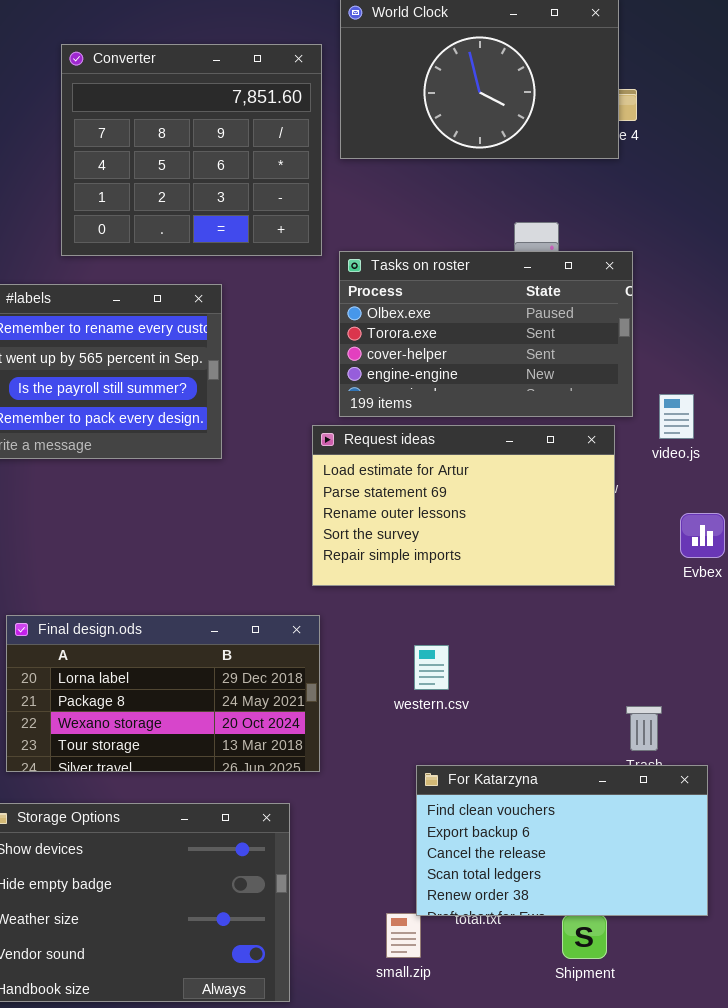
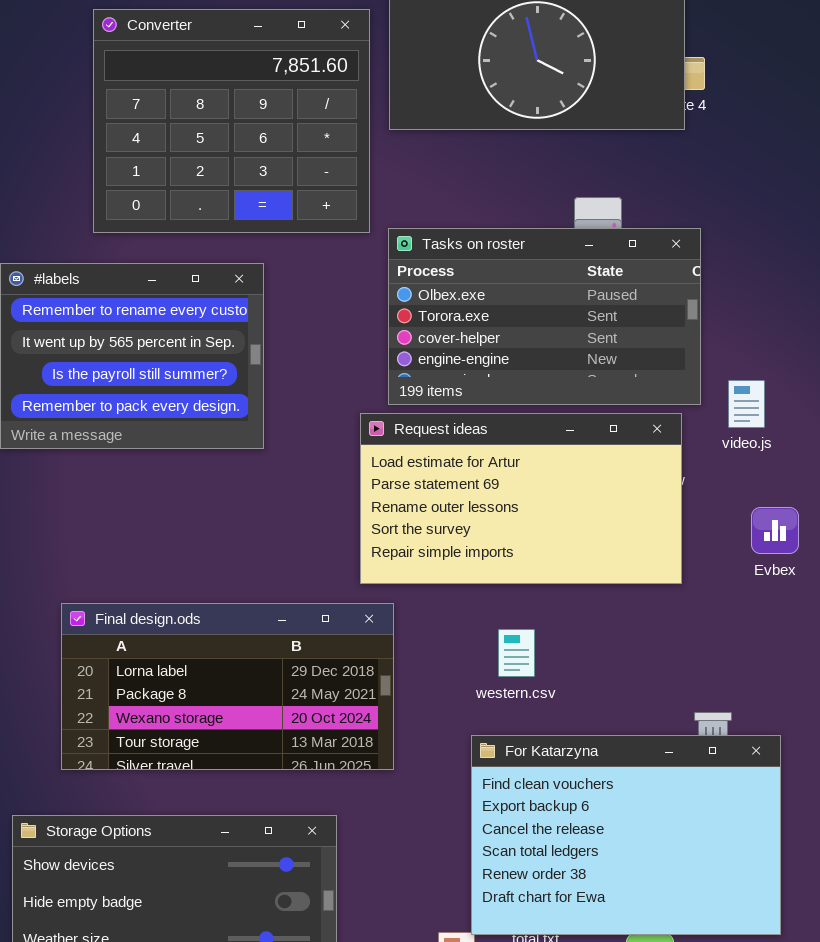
Final design.ods: [6,615,320,772] -> [61,603,394,770], moved
western.csv: [414,645,449,690] -> [498,629,535,677], moved
For Katarzyna: [416,765,708,916] -> [471,735,781,935], resized

